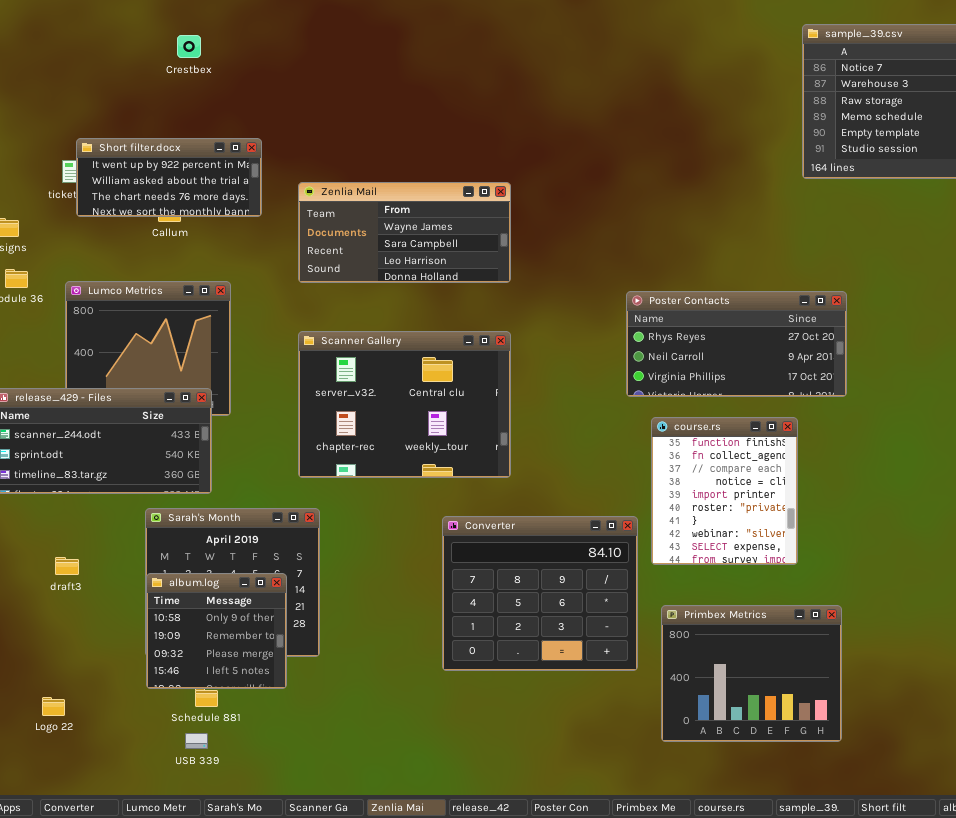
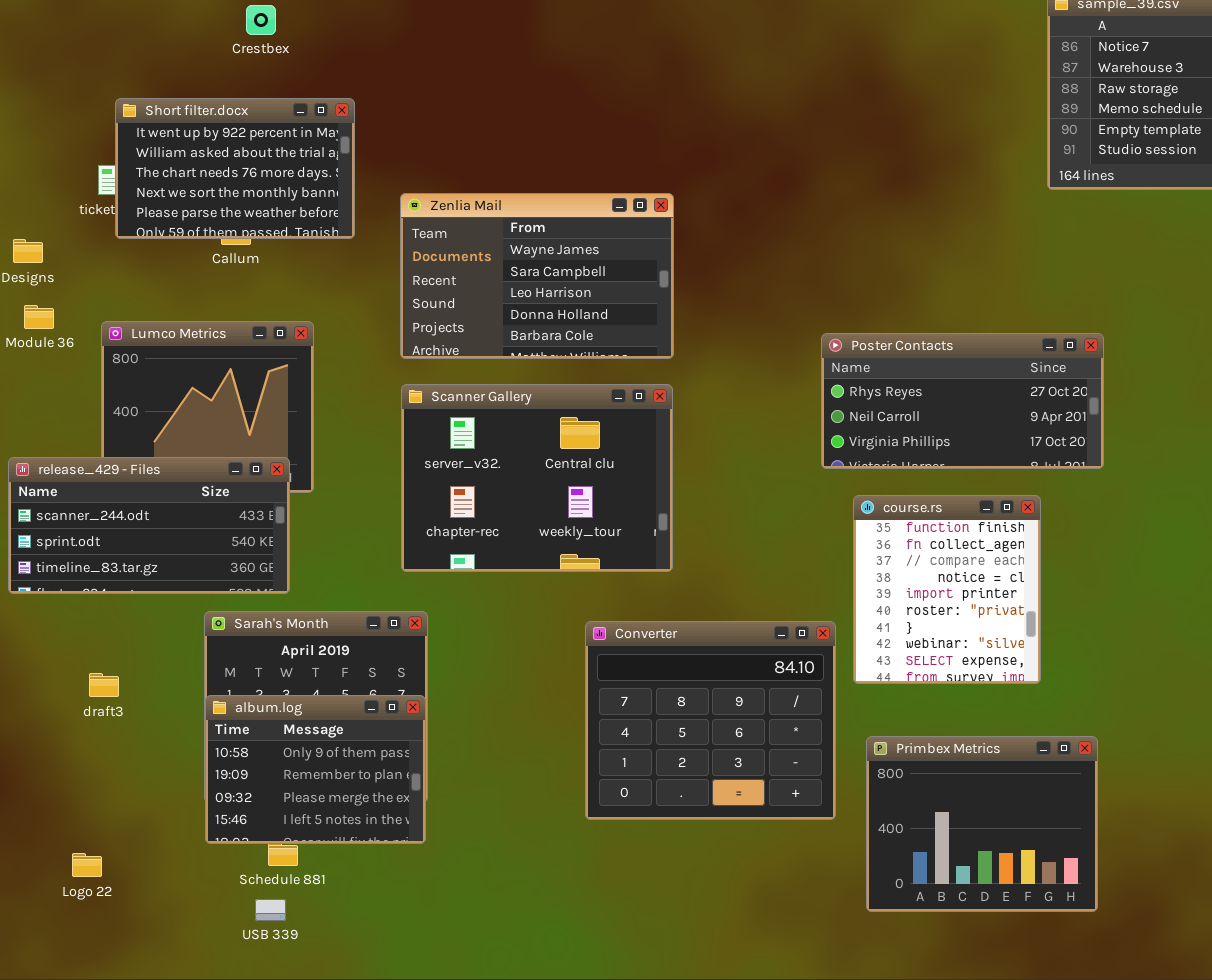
Short filter.docx: [76,138,262,217] -> [115,98,355,239], resized
Zenlia Mail: [298,182,511,283] -> [400,193,674,359], resized
album.log: [146,573,287,689] -> [205,695,426,844], resized

